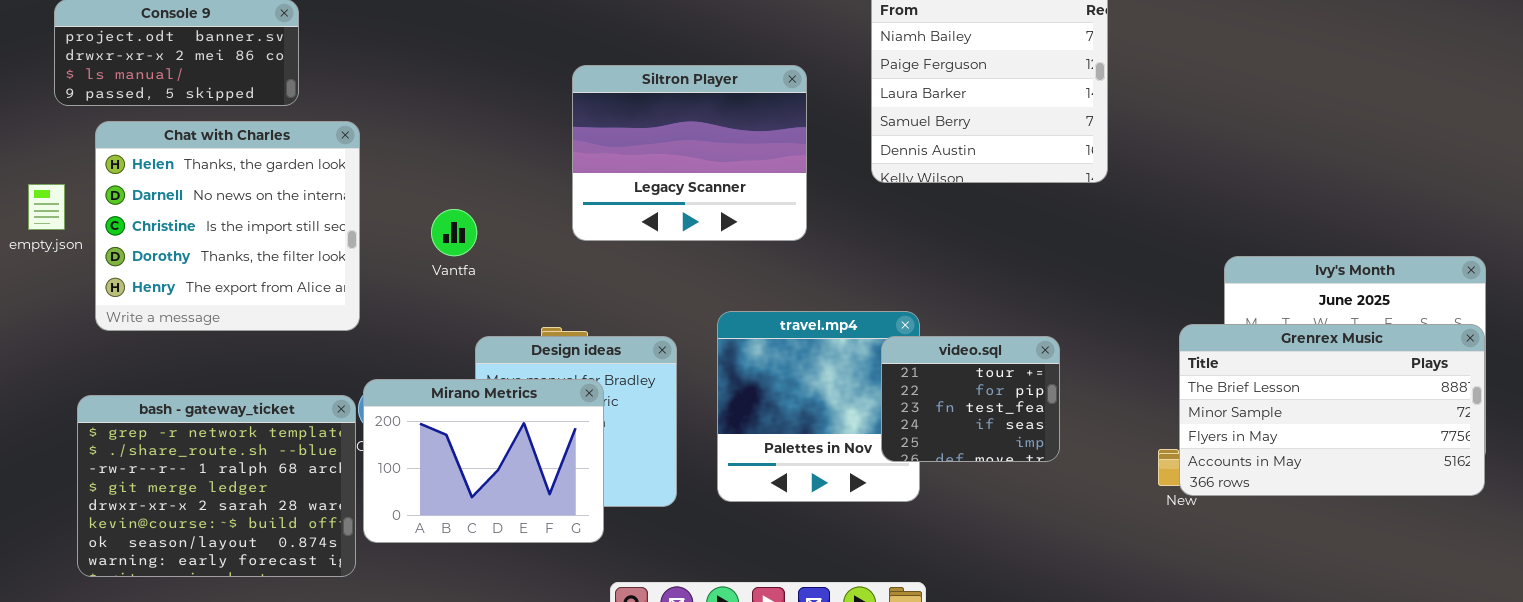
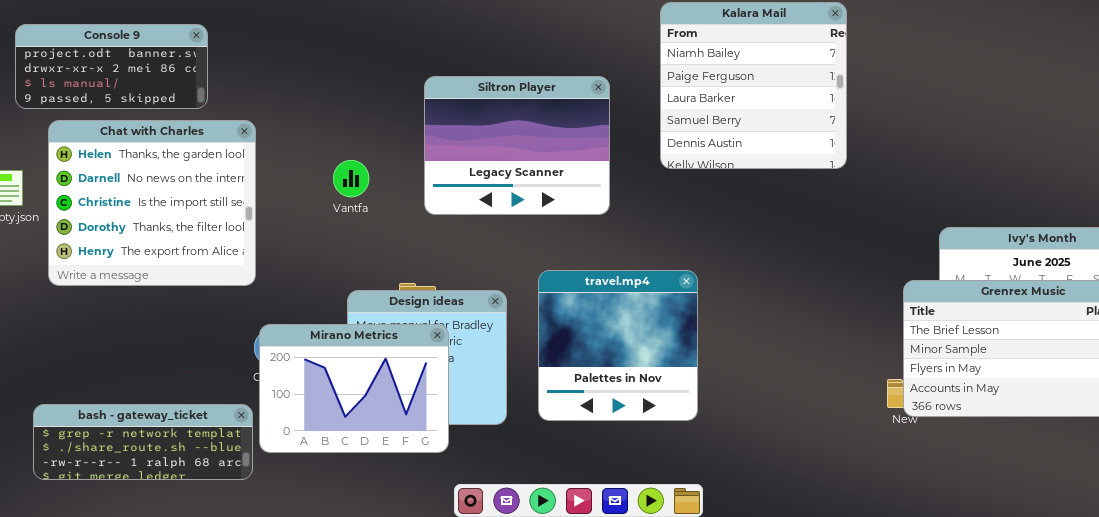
Vantfa: [431,209,477,256] -> [333,160,369,197], moved
video.sql: [881,336,1060,462] -> none, closed
bash - gateway_ticket: [77,395,356,577] -> [33,404,253,480], resized

